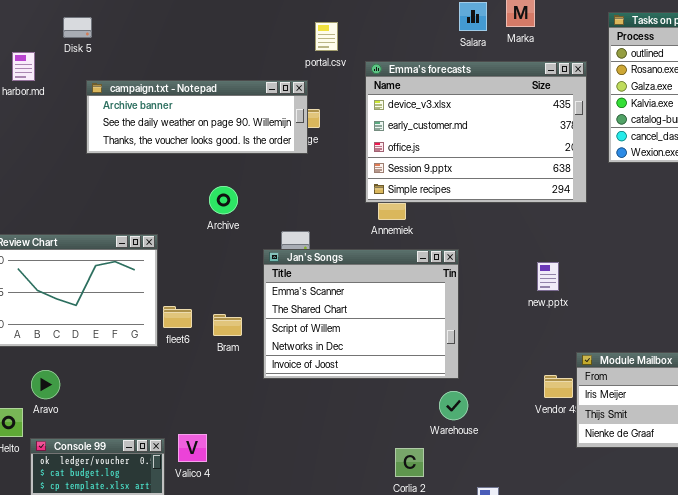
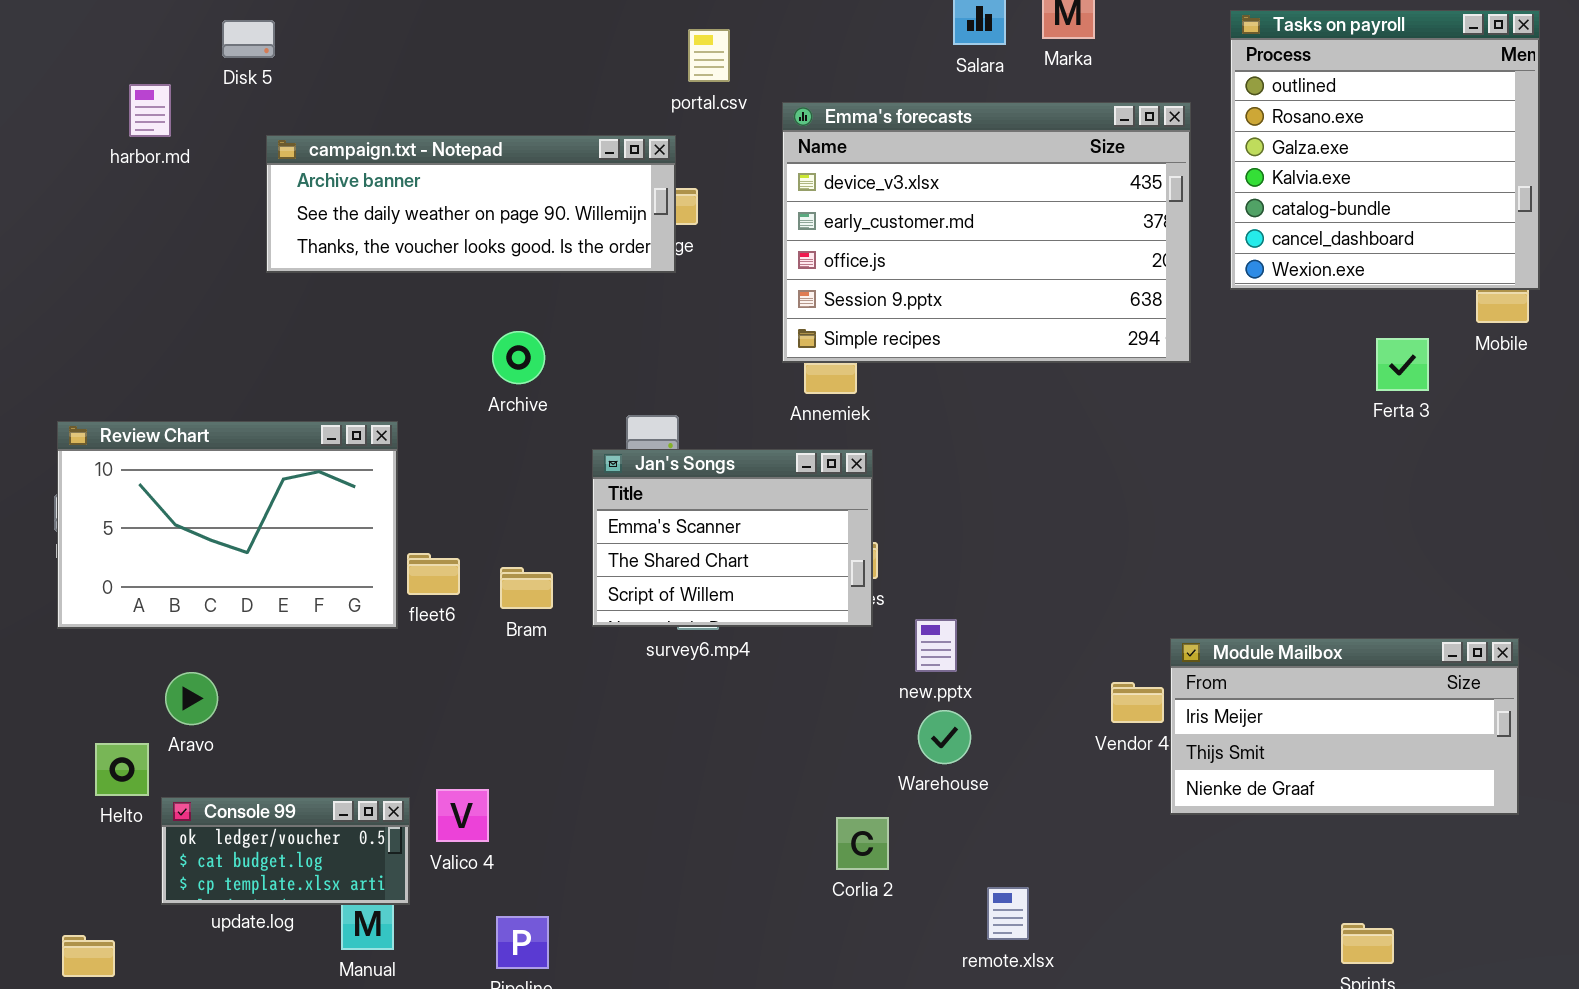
Jan's Songs: [263,249,459,379] -> [592,449,873,627], resized
new.pptx: [537,262,559,291] -> [915,619,957,672], moved

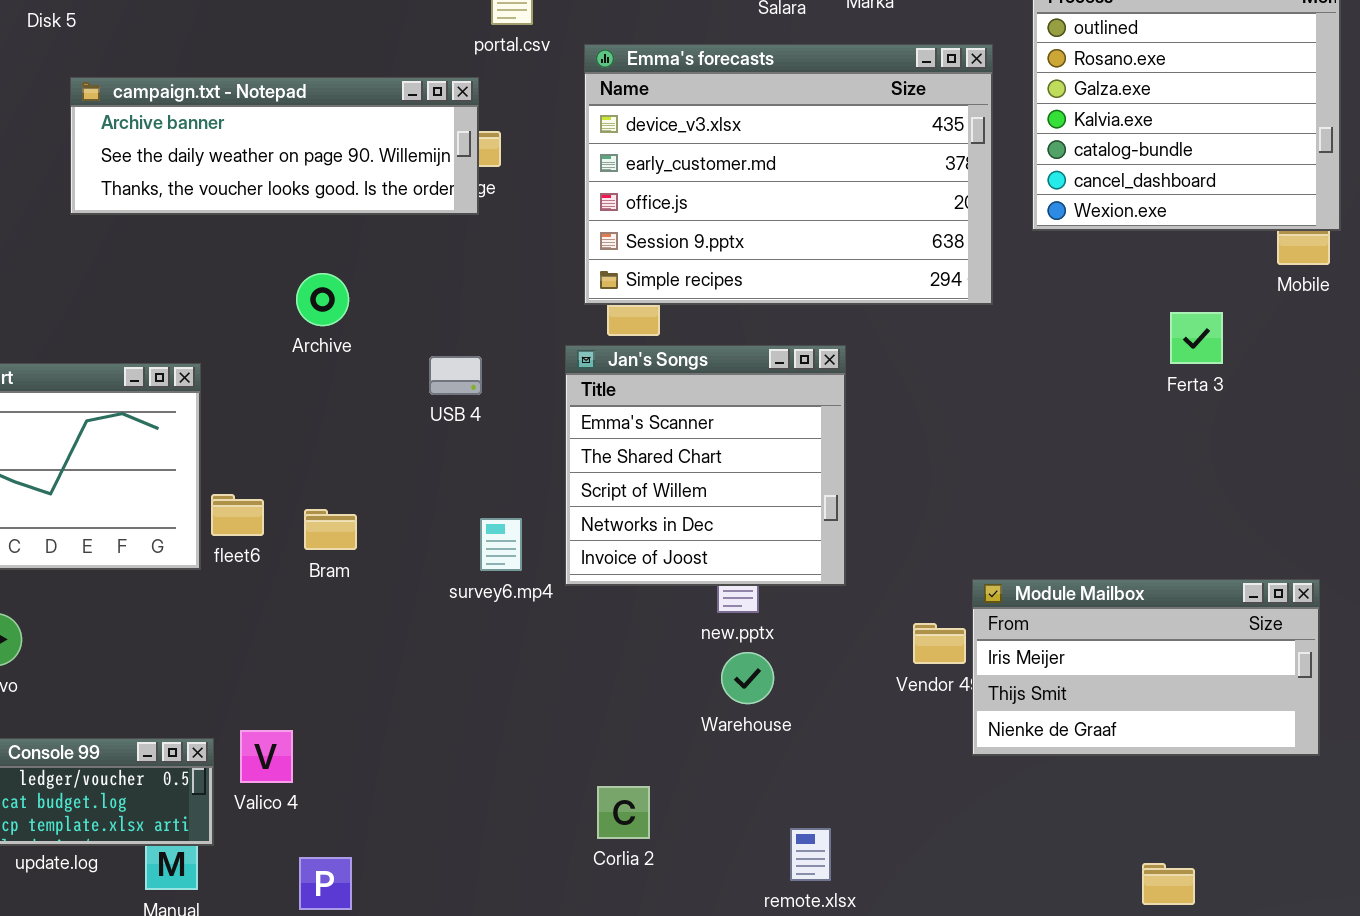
Ferta 3: [1376,338,1429,391] -> [1170,312,1223,364], moved
Jan's Songs: [592,449,873,627] -> [565,345,846,586], moved, resized
Corlia 2: [836,817,889,870] -> [597,786,650,839], moved

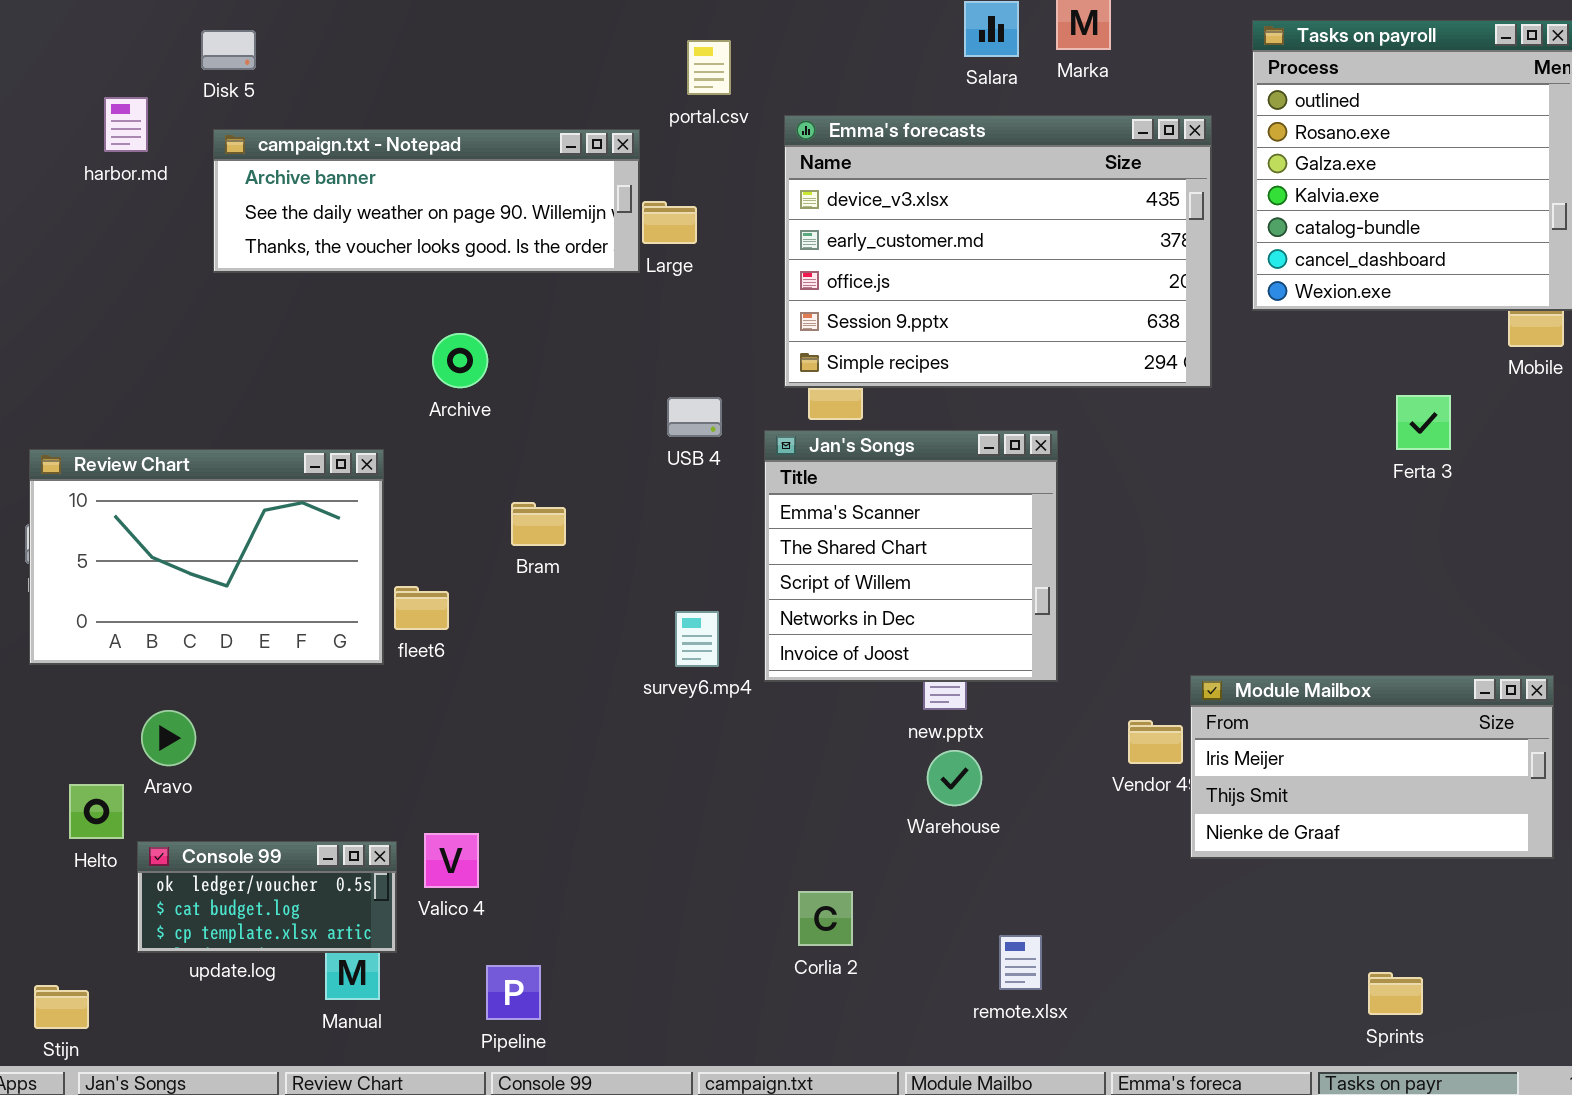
campaign.txt - Notepad: [70,77,479,215] -> [213,129,640,273], moved
Archive: [296,273,349,326] -> [432,333,488,388], moved
USB 4: [429,356,482,395] -> [667,397,722,437], moved
Bram: [304,509,357,550] -> [511,502,566,546], moved

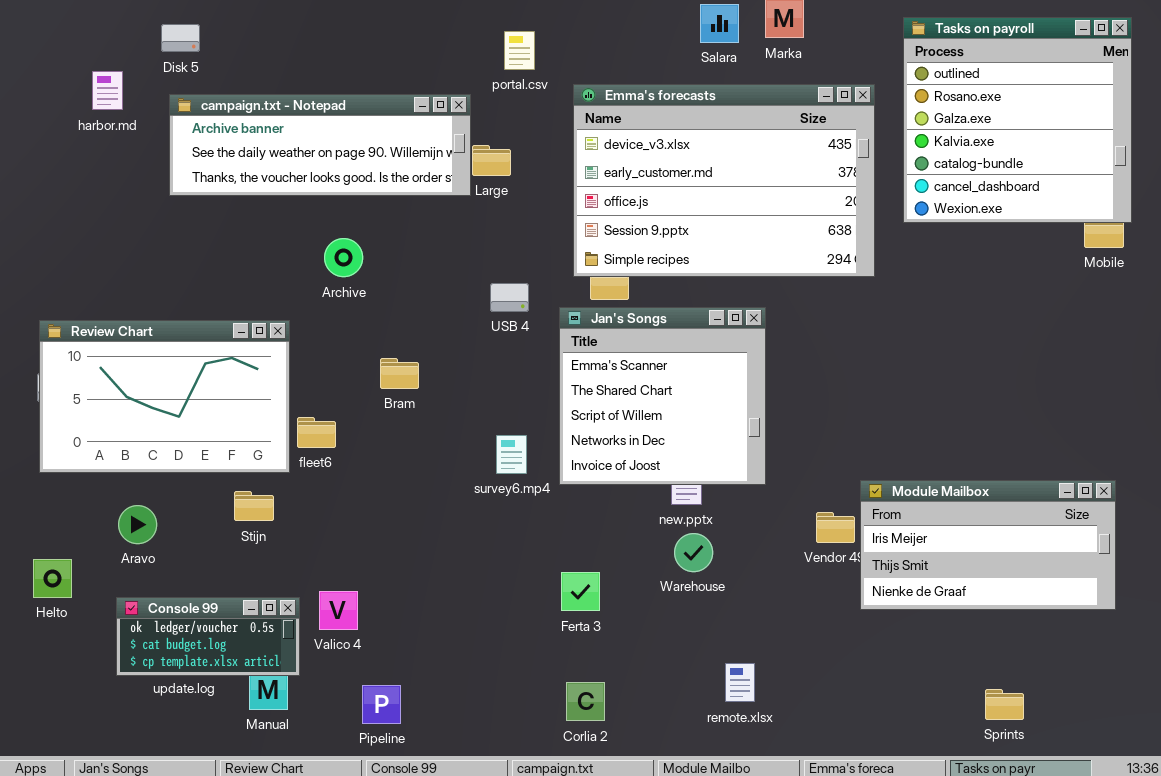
Ferta 3: [1396,395,1451,450] -> [561,572,600,611], moved
Helto: [69,784,124,839] -> [33,559,72,598], moved
Corlia 2: [798,891,853,946] -> [566,682,605,721], moved
Stijn: [34,985,89,1029] -> [234,491,274,521], moved

